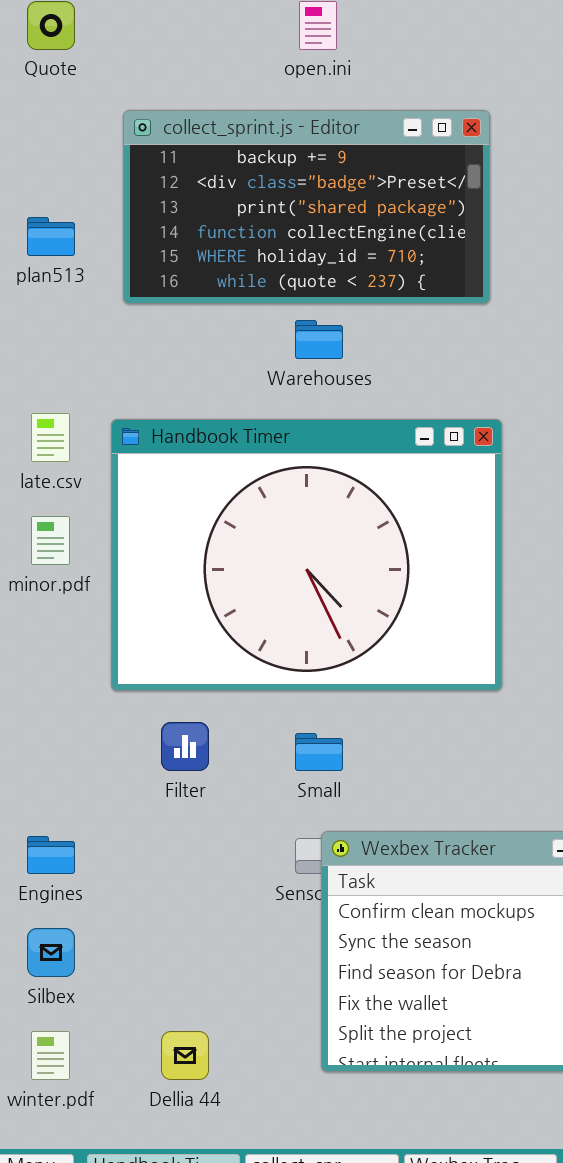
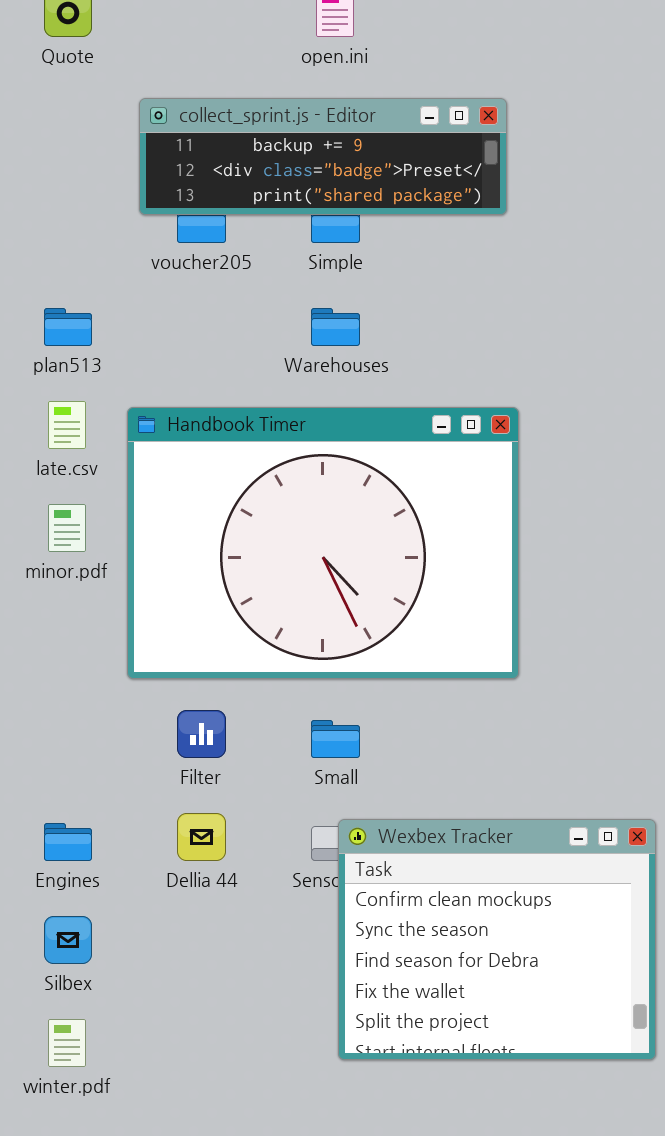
collect_sprint.js - Editor: [123,110,490,304] -> [139,98,507,215], resized
plan513: [27,217,75,256] -> [44,308,92,346], moved
Dellia 44: [161,1031,209,1080] -> [177,813,226,861], moved

